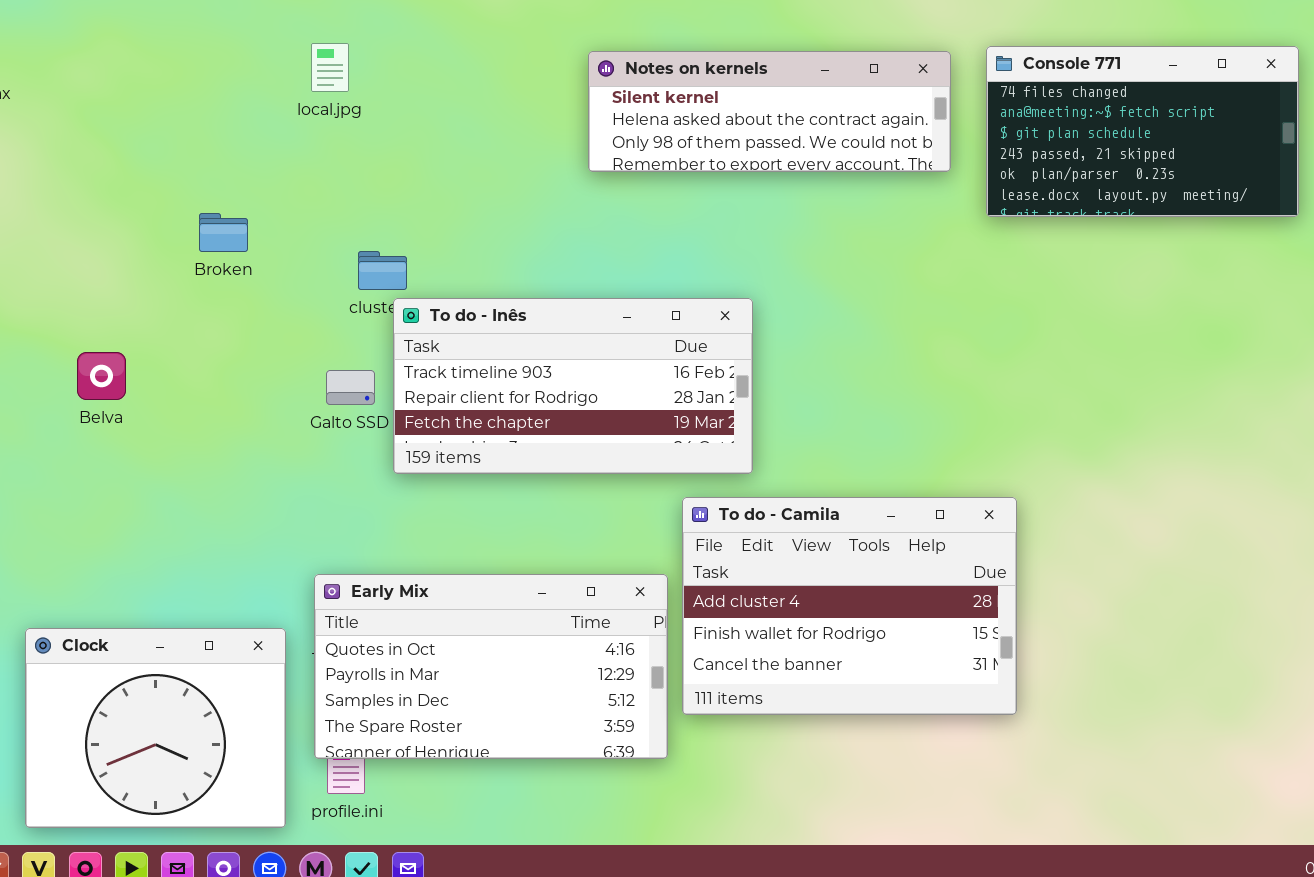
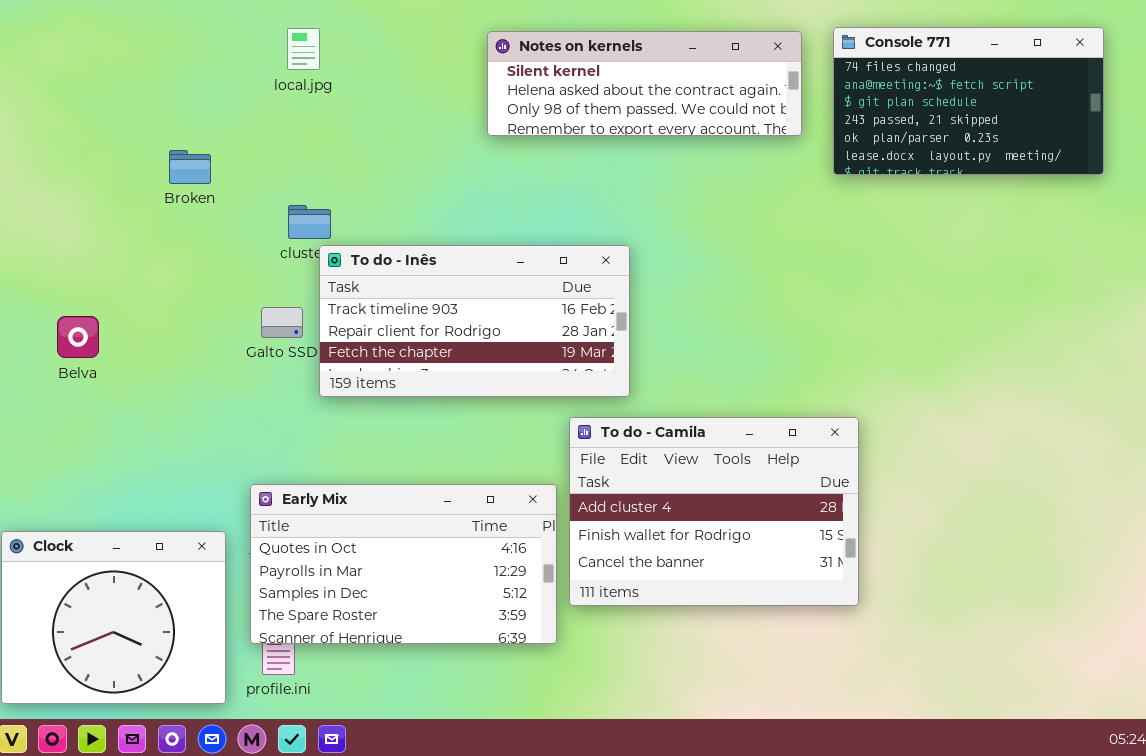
local.jpg: [311,43,349,92] -> [287,28,320,70], moved
Broken: [199,213,248,252] -> [169,150,211,184], moved
Belva: [77,352,126,400] -> [57,316,99,358], moved

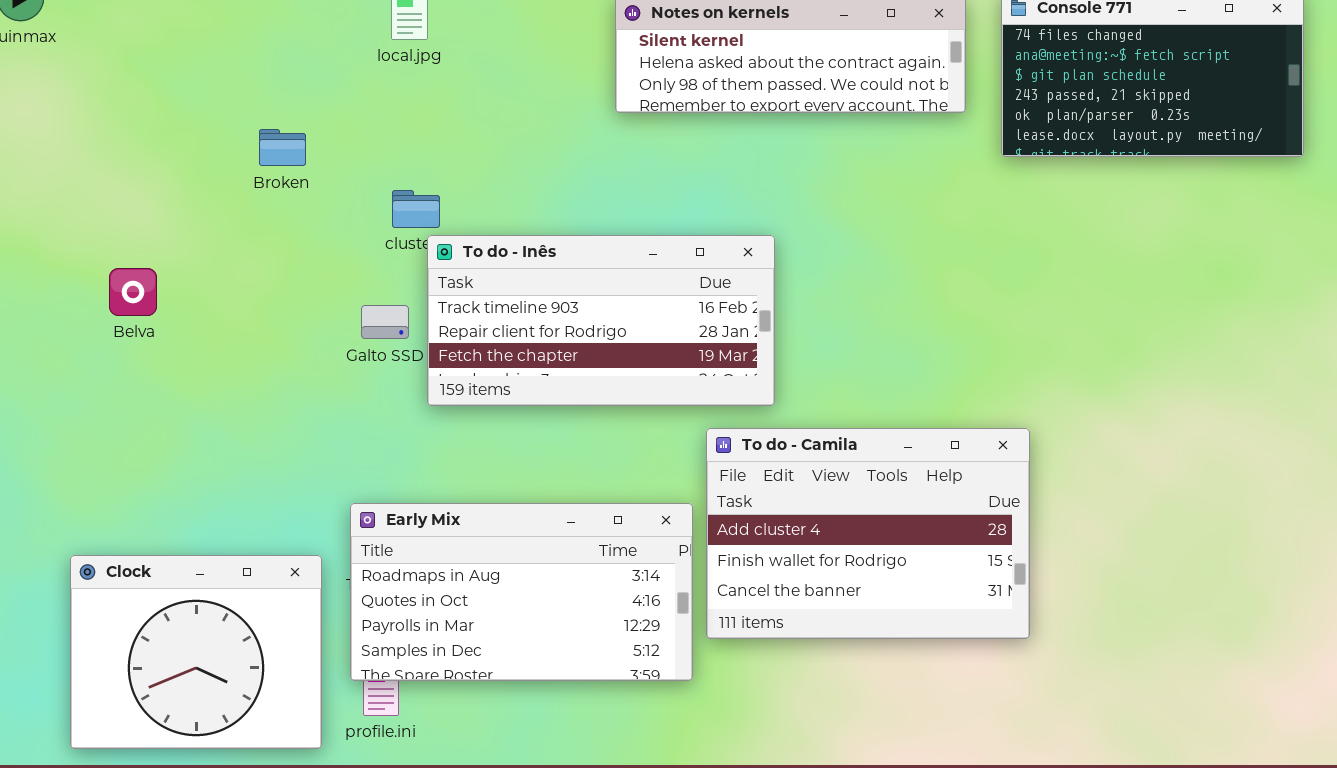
Belva: [57,316,99,358] -> [109,268,157,316], moved
Early Mix: [250,484,557,644] -> [350,503,693,681], scrolled up 1 row

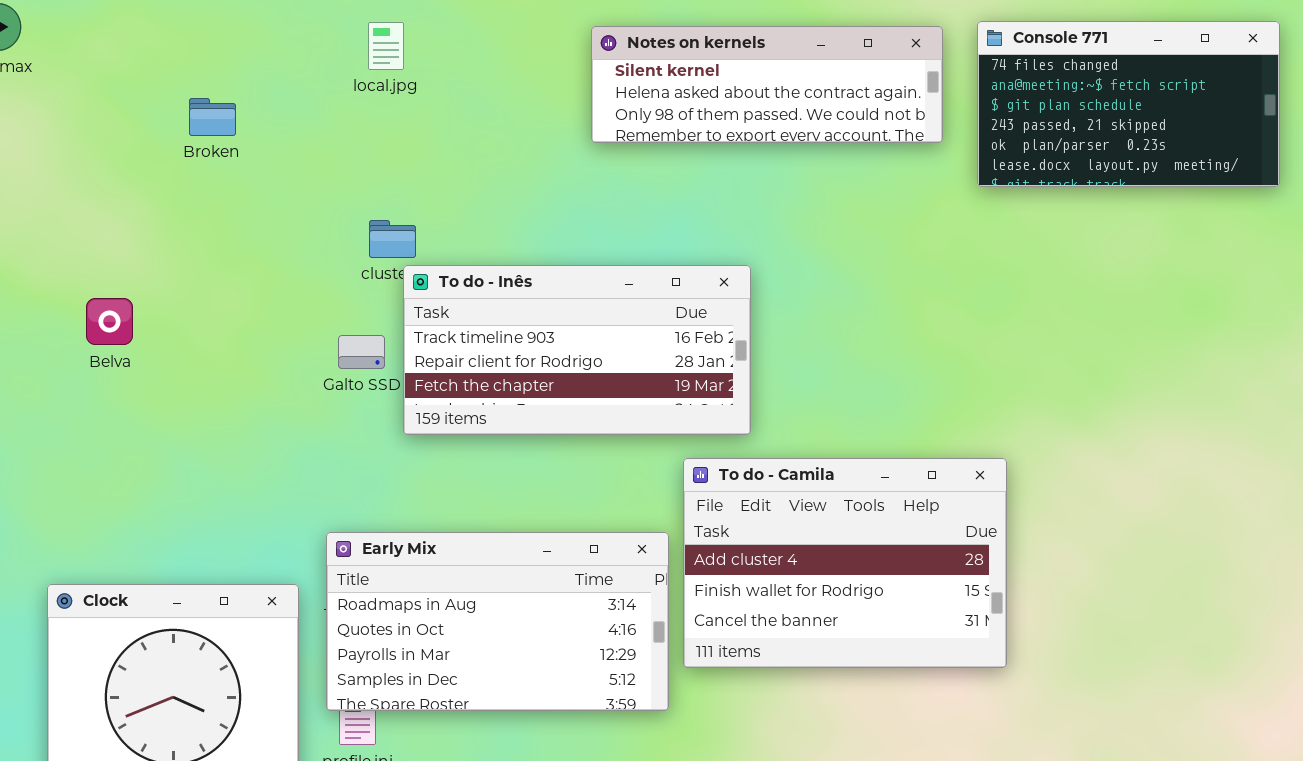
Broken: [259,129,306,166] -> [189,98,236,136], moved

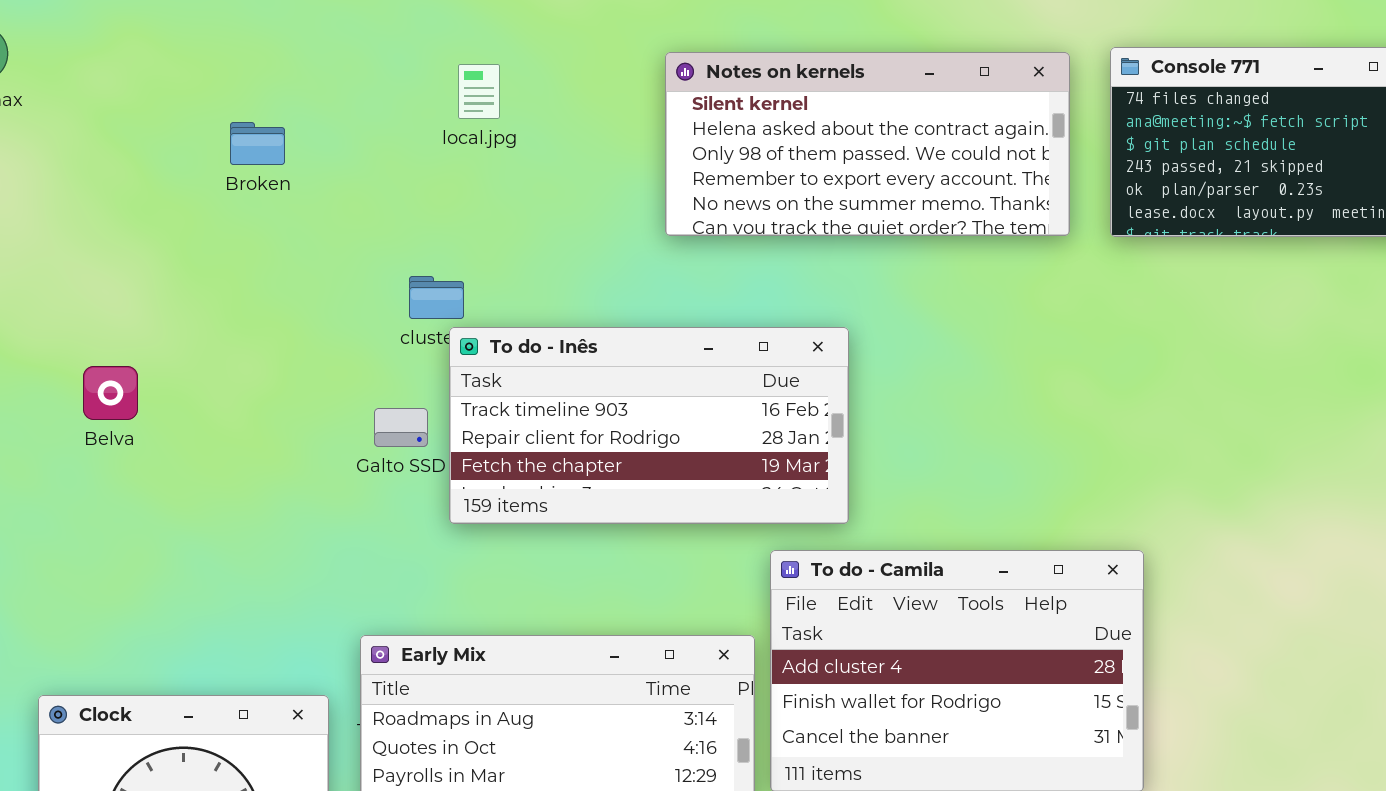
local.jpg: [368,22,404,70] -> [458,64,500,119], moved
Notes on kernels: [591,26,943,143] -> [665,52,1070,236], resized
Broken: [189,98,236,136] -> [230,122,285,165], moved

